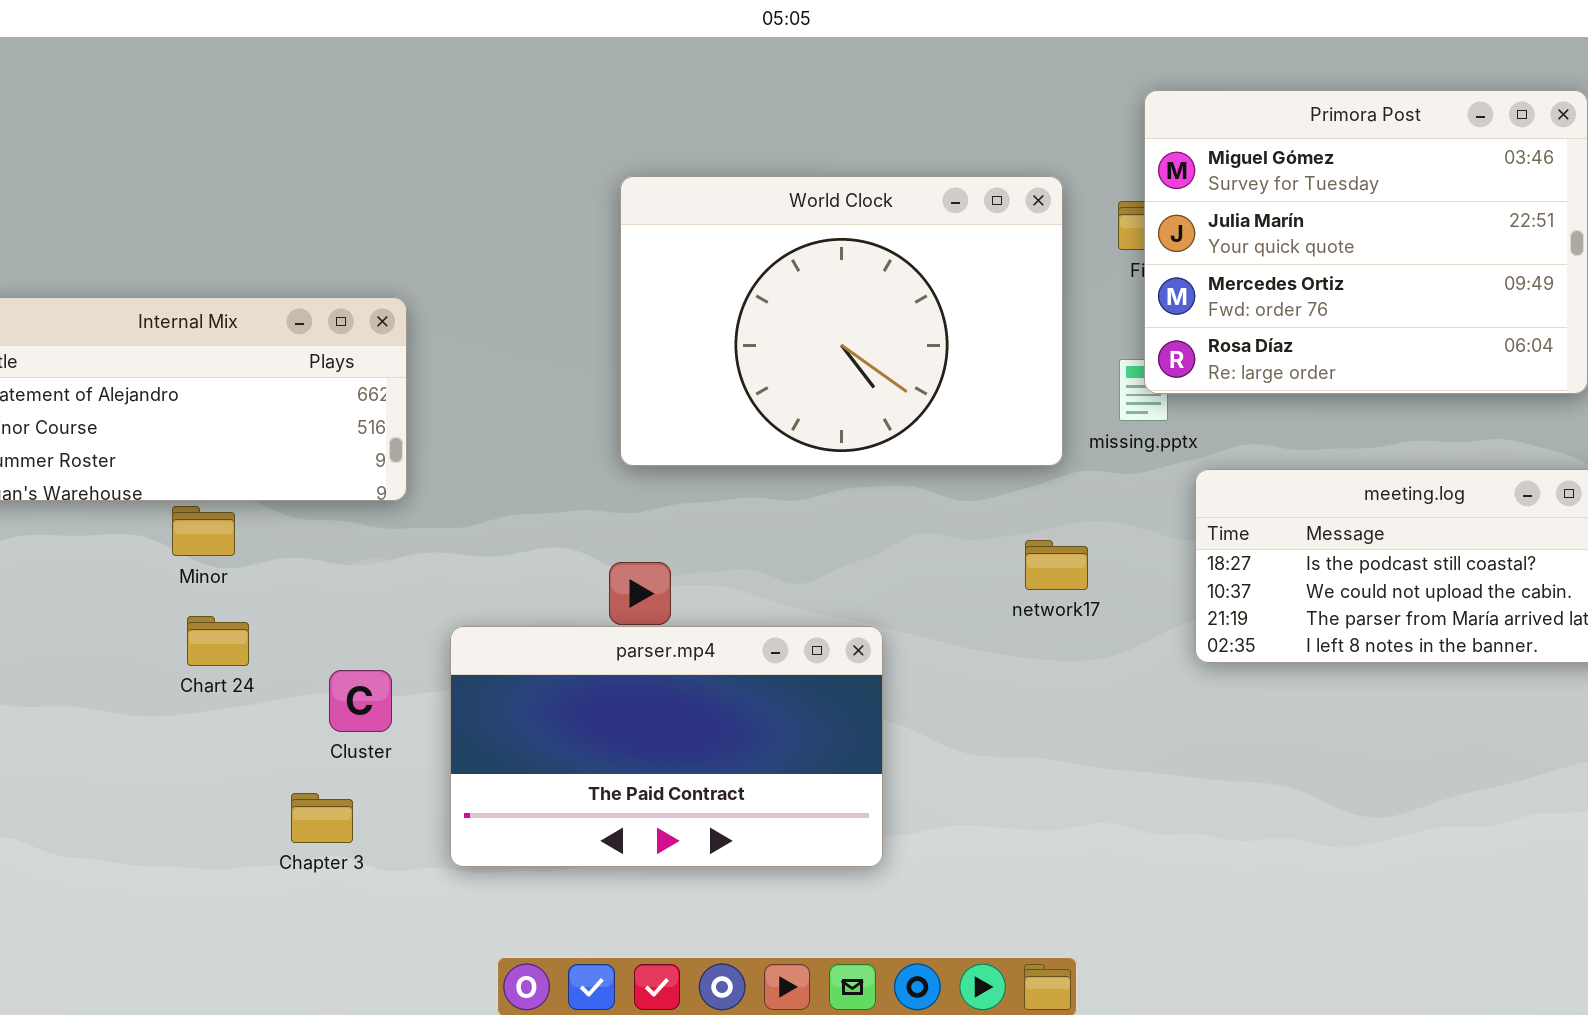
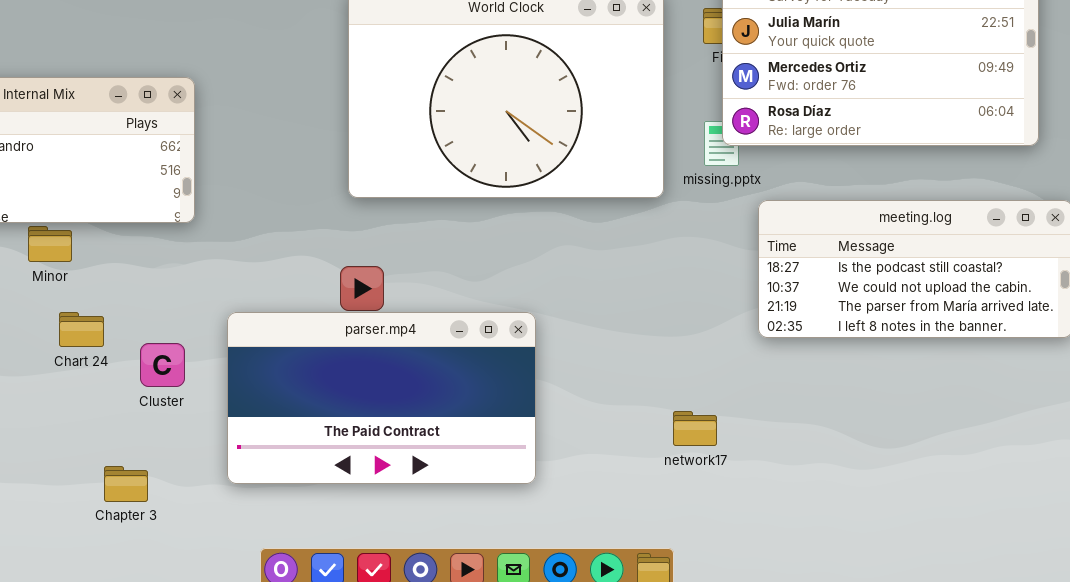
network17: [1025,540,1088,590] -> [673,411,717,446], moved
Chart 24: [187,616,249,666] -> [59,312,104,347], moved
Chapter 3: [291,793,353,843] -> [104,466,148,502], moved

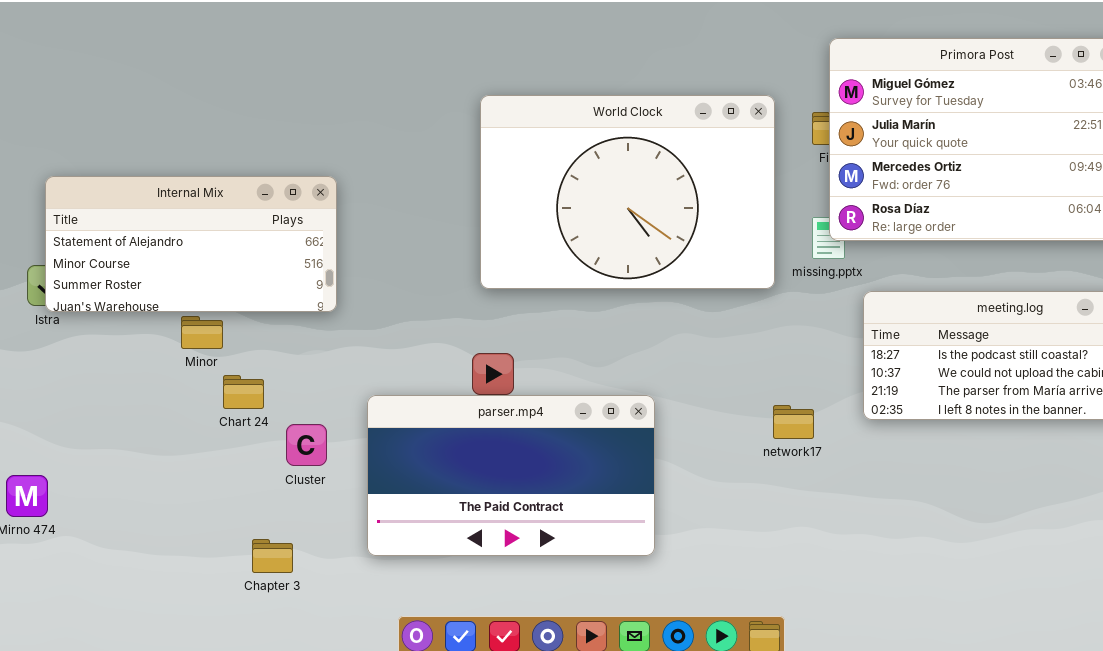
Chart 24: [59,312,104,347] -> [223,375,264,409], moved
network17: [673,411,717,446] -> [773,405,814,439], moved

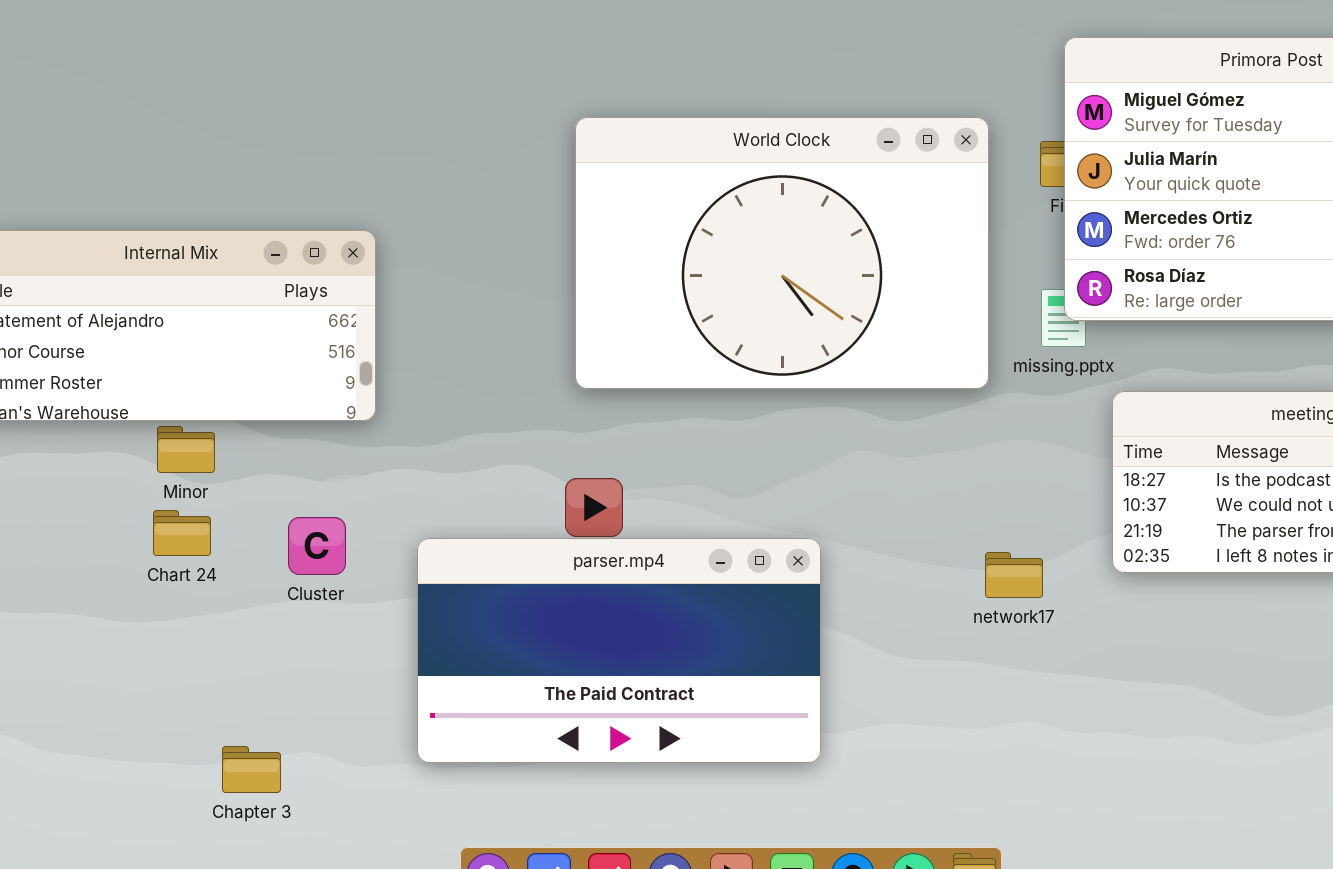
Chart 24: [223,375,264,409] -> [153,510,211,556], moved
Cluster: [286,424,327,466] -> [288,517,346,575], moved
Chapter 3: [252,539,293,573] -> [222,746,281,793], moved

